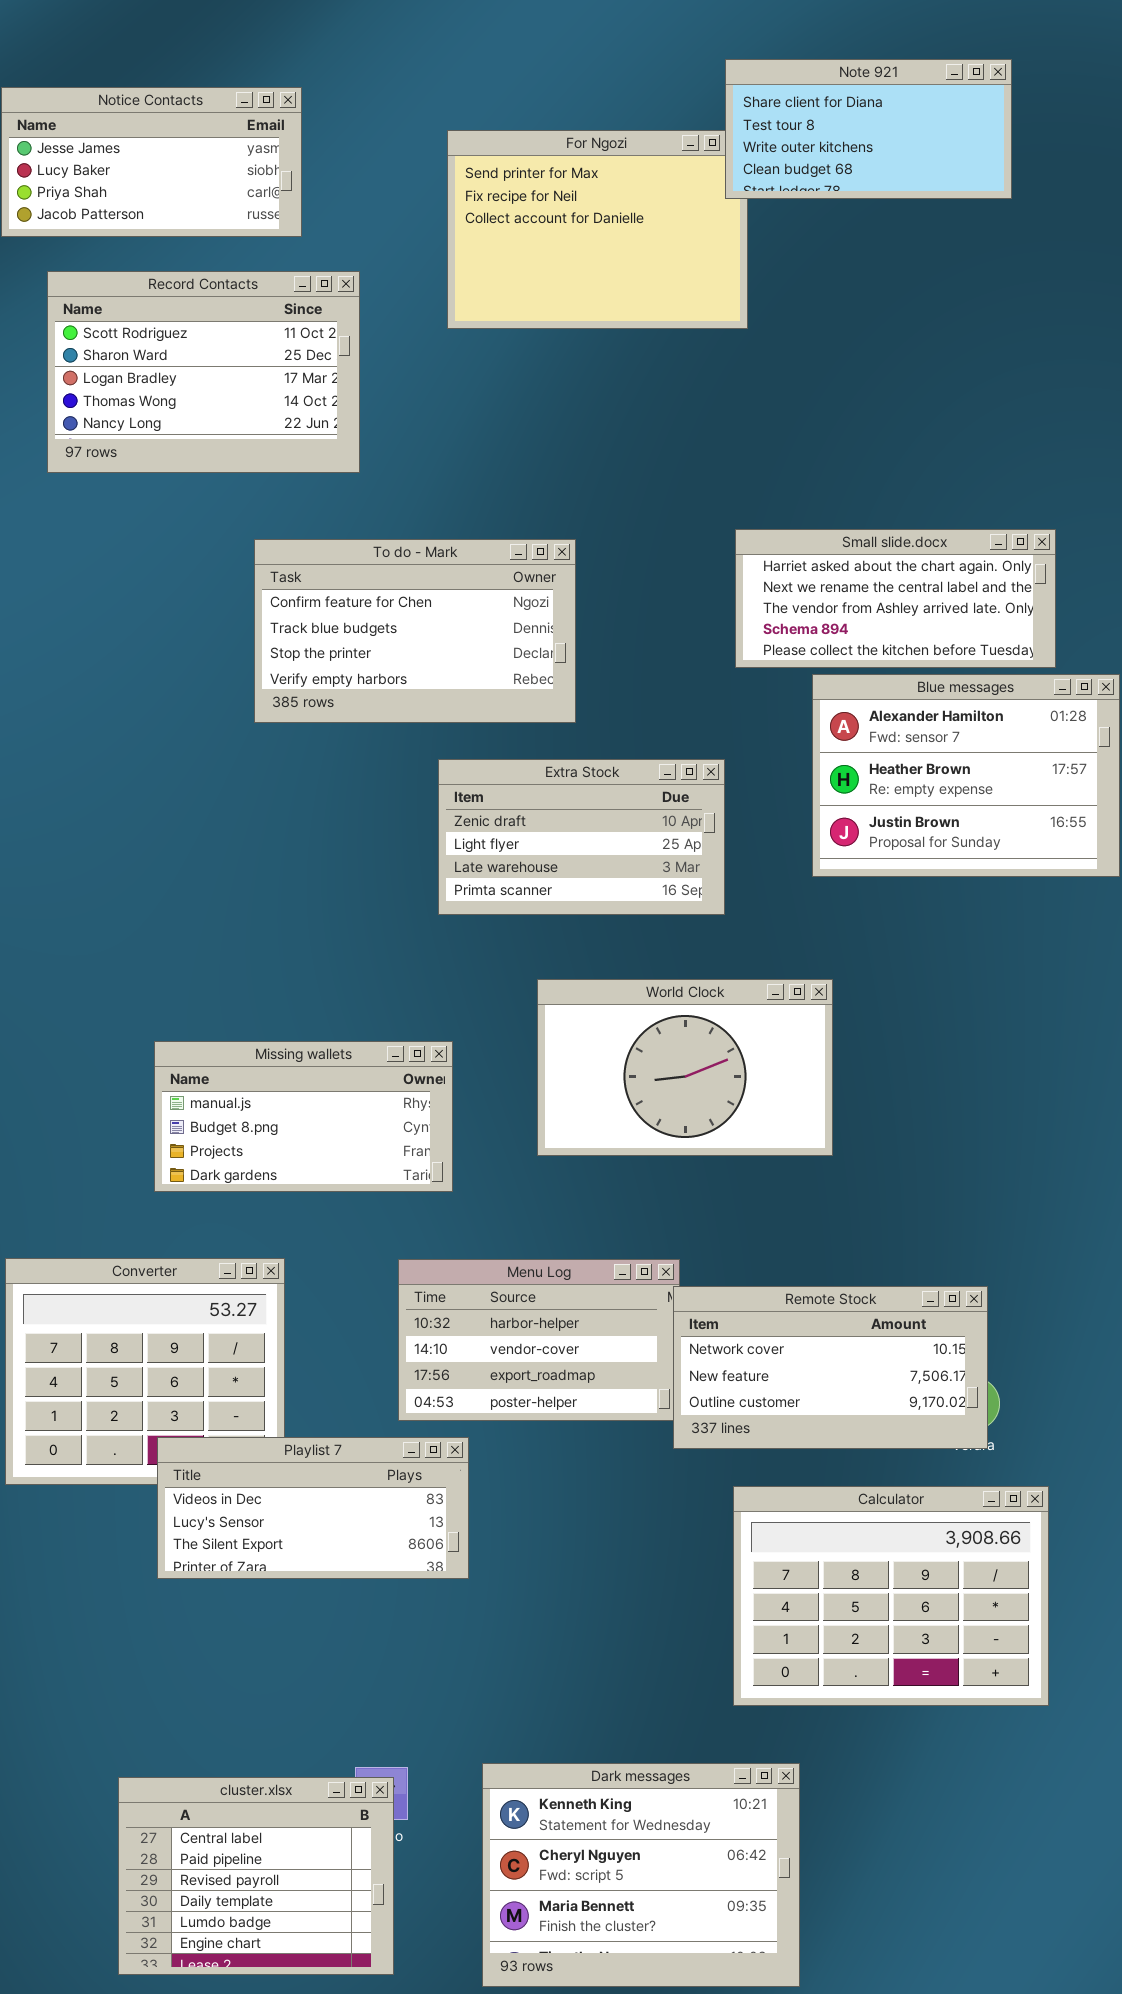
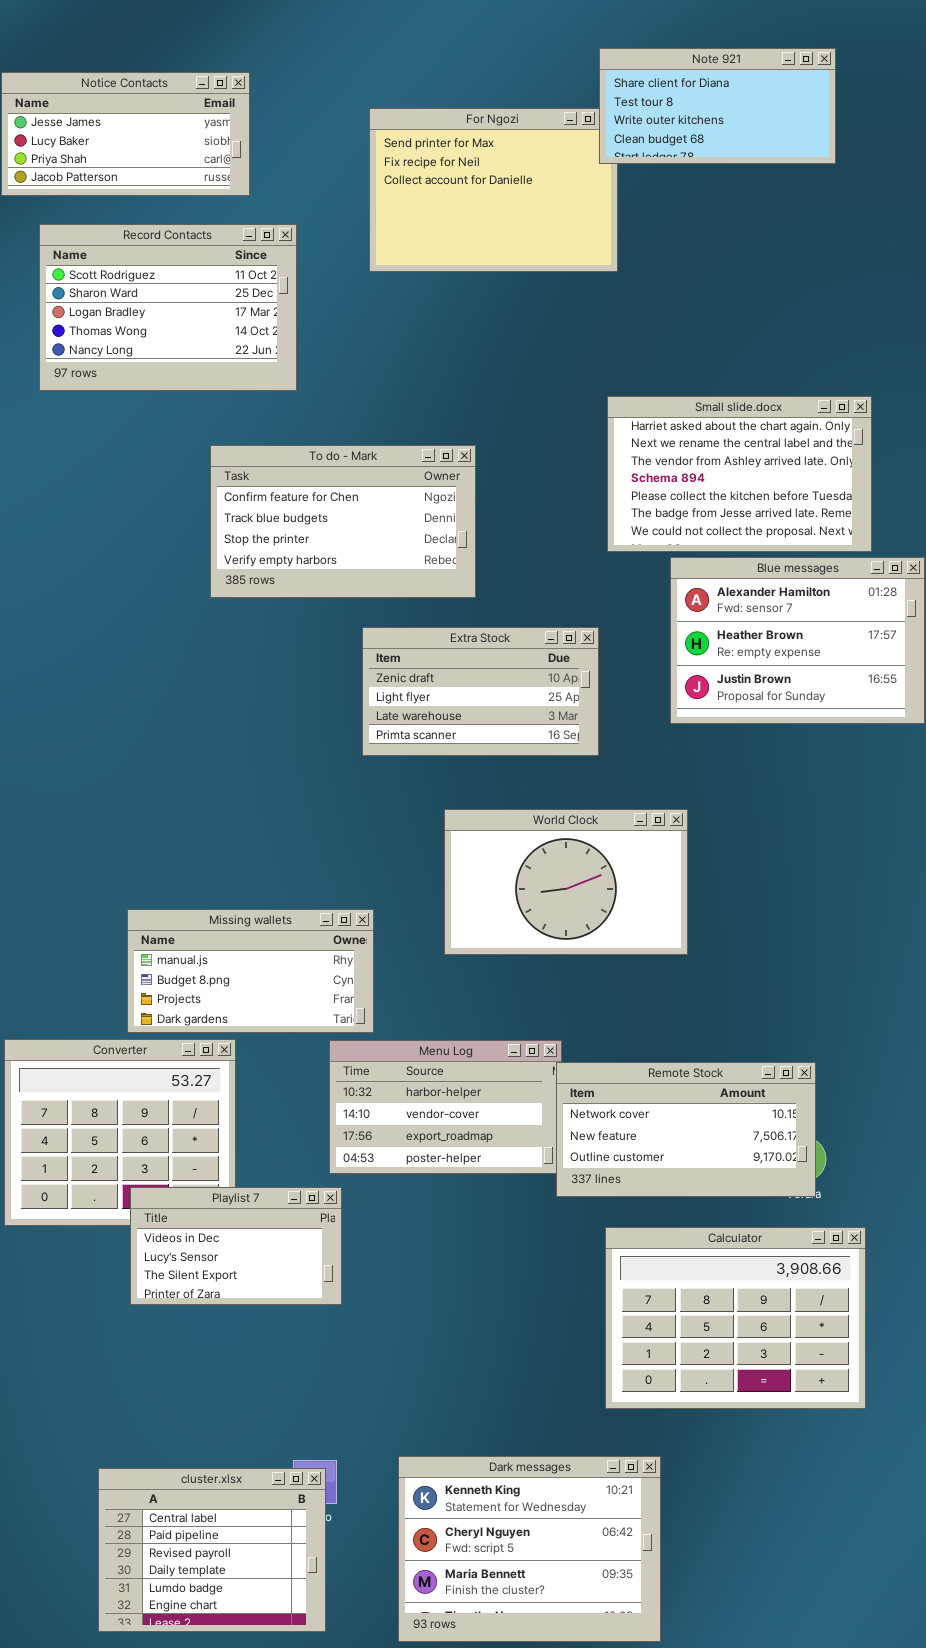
Small slide.docx: [735,529,1056,668] -> [607,396,872,552], resized
Missing wallets: [154,1041,453,1192] -> [127,909,374,1033], moved
Playlist 7: [157,1437,469,1579] -> [130,1187,342,1305], resized

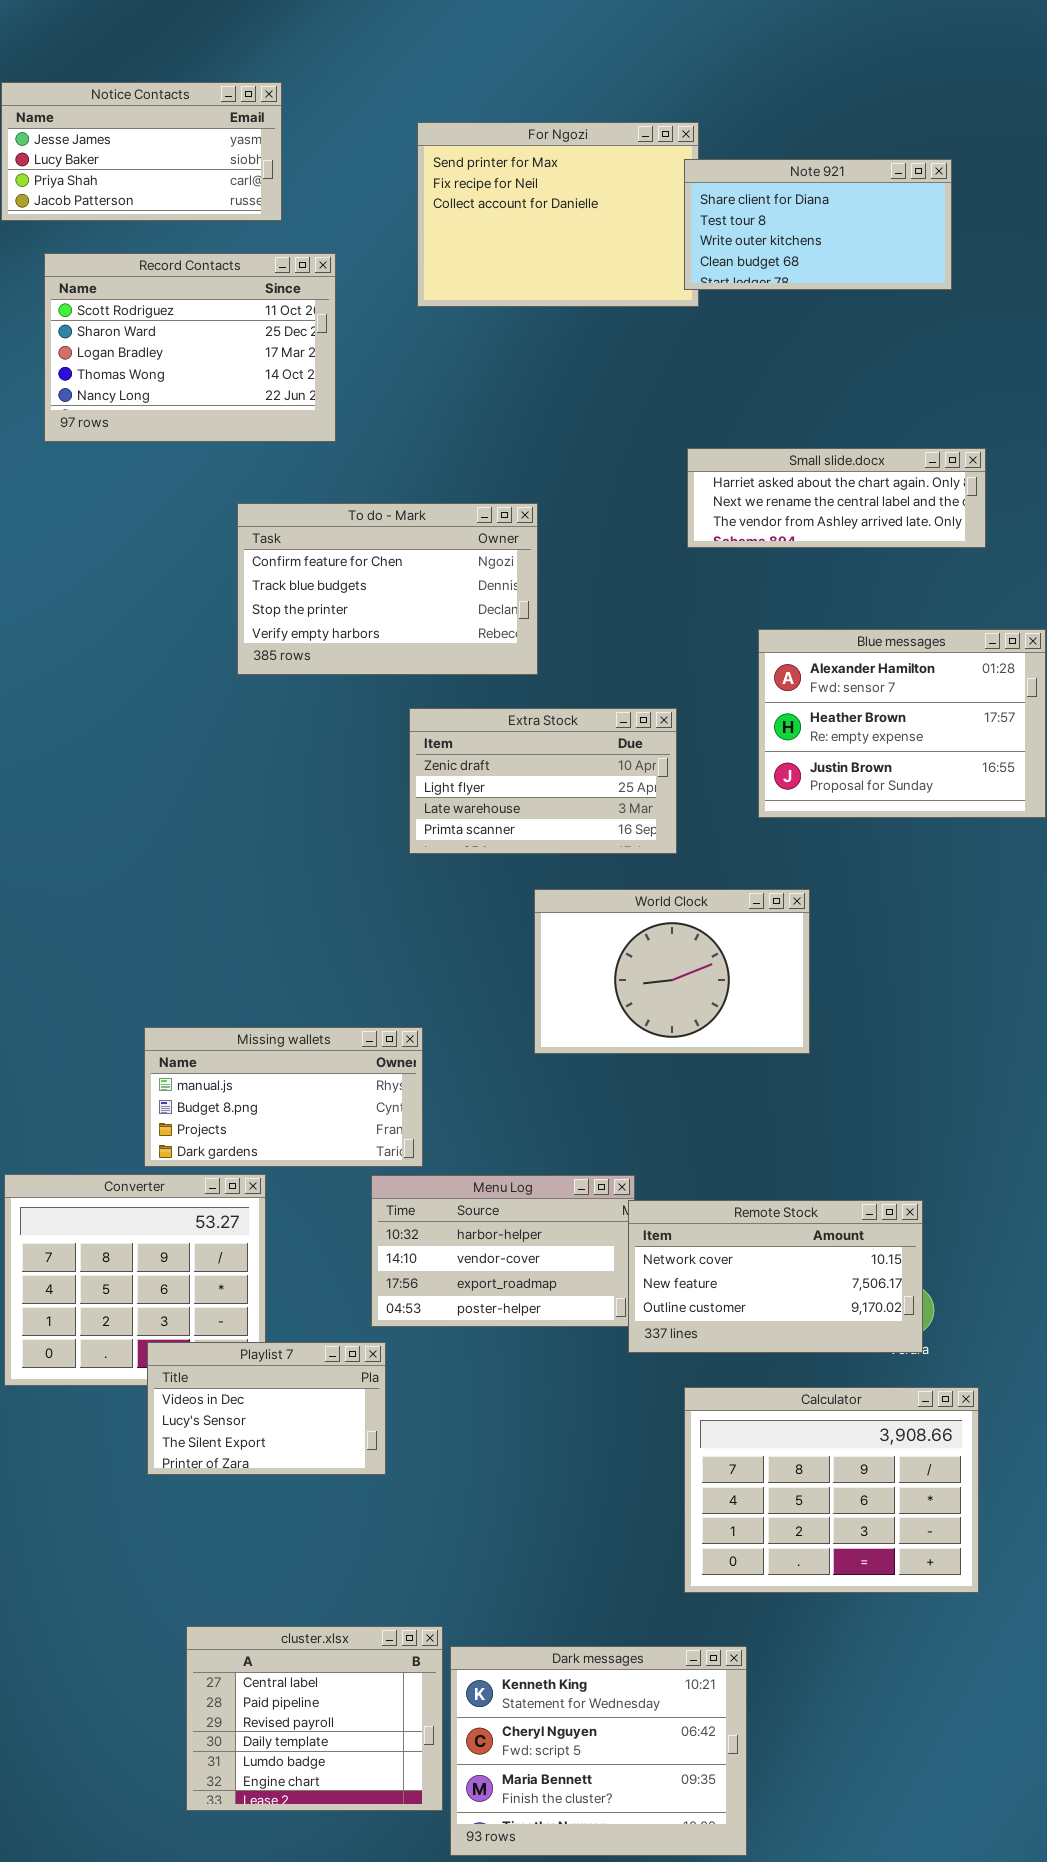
Note 921: [599,48,836,164] -> [684,159,952,290], moved
Small slide.docx: [607,396,872,552] -> [687,448,986,548], resized
World Clock: [444,809,688,955] -> [534,889,810,1054], moved
cluster.xlsx: [98,1468,326,1632] -> [186,1626,443,1811], moved

